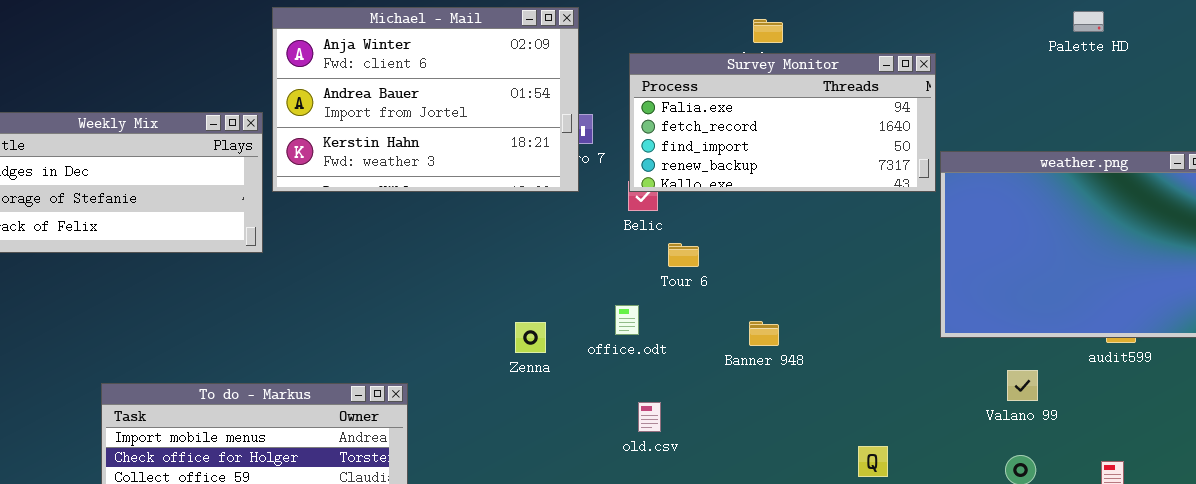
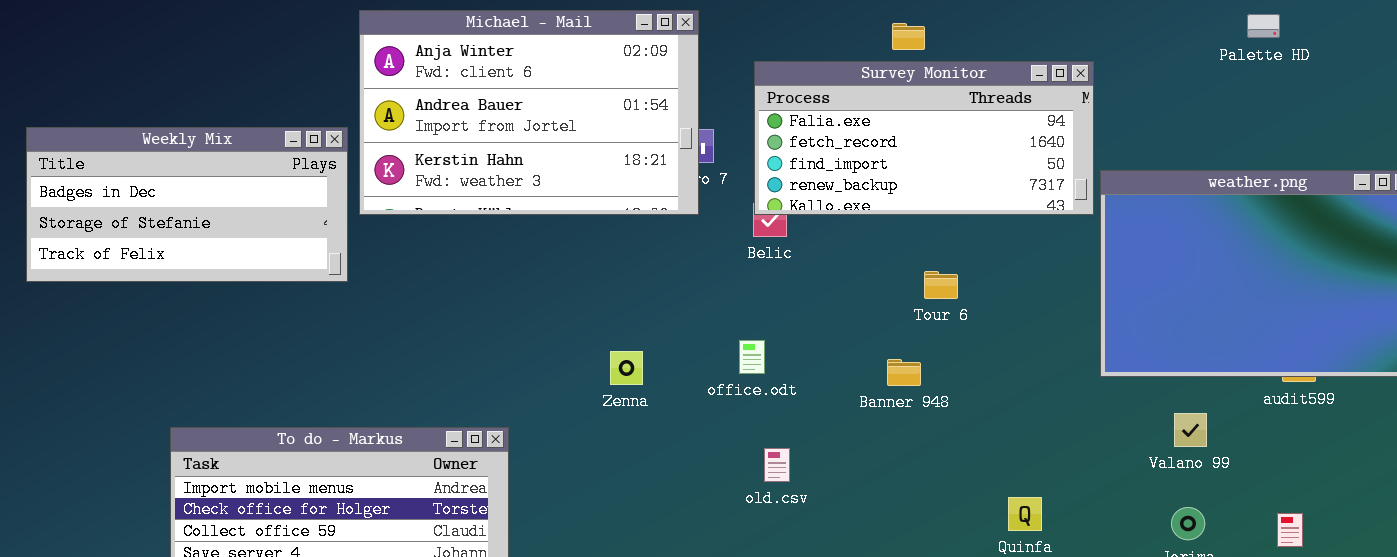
Tour 6: [668,243,699,267] -> [924,271,958,299], moved
Zenna: [515,322,546,353] -> [610,351,643,385], moved

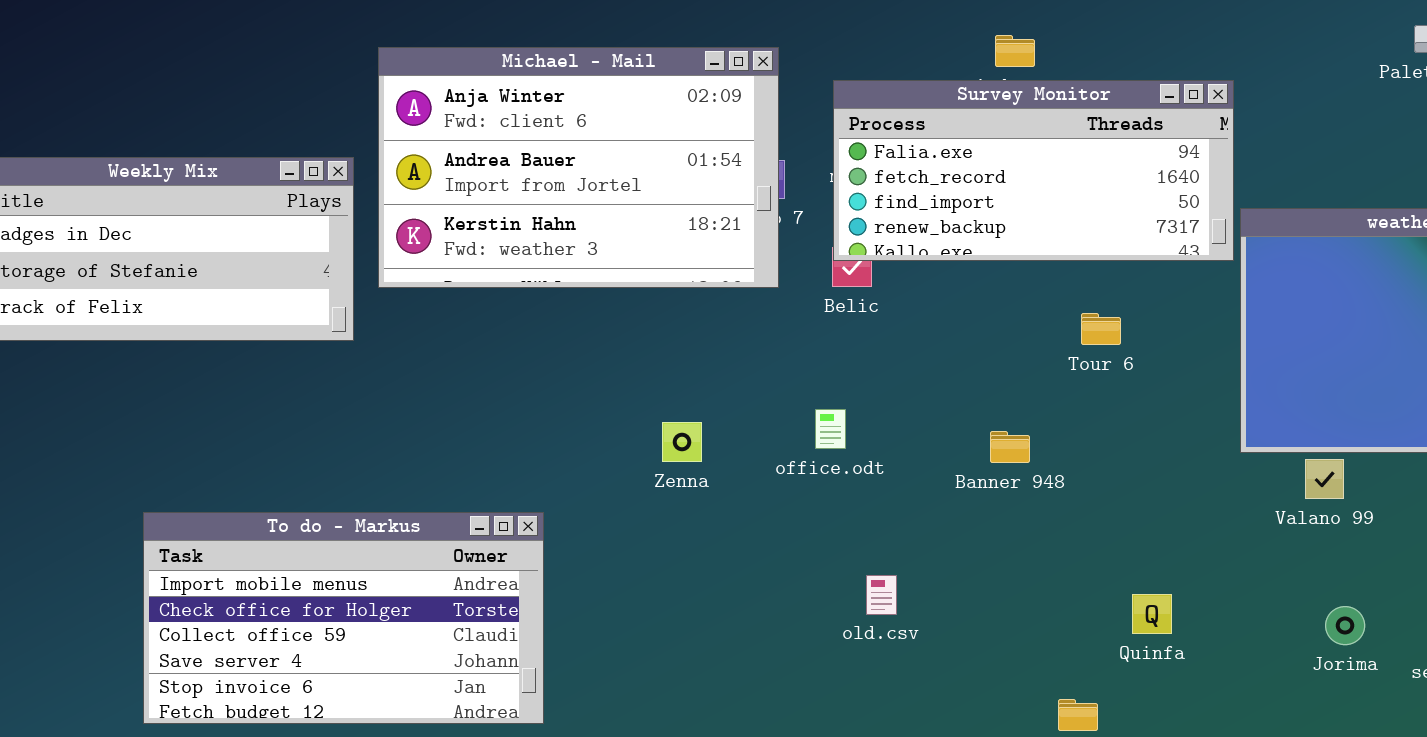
Michael - Mail: [359,10,699,215] -> [378,47,779,288], moved
Tour 6: [924,271,958,299] -> [1081,313,1121,345], moved
Valano 99: [1174,413,1207,447] -> [1305,459,1344,499], moved
old.csv: [764,448,790,482] -> [866,575,897,615], moved

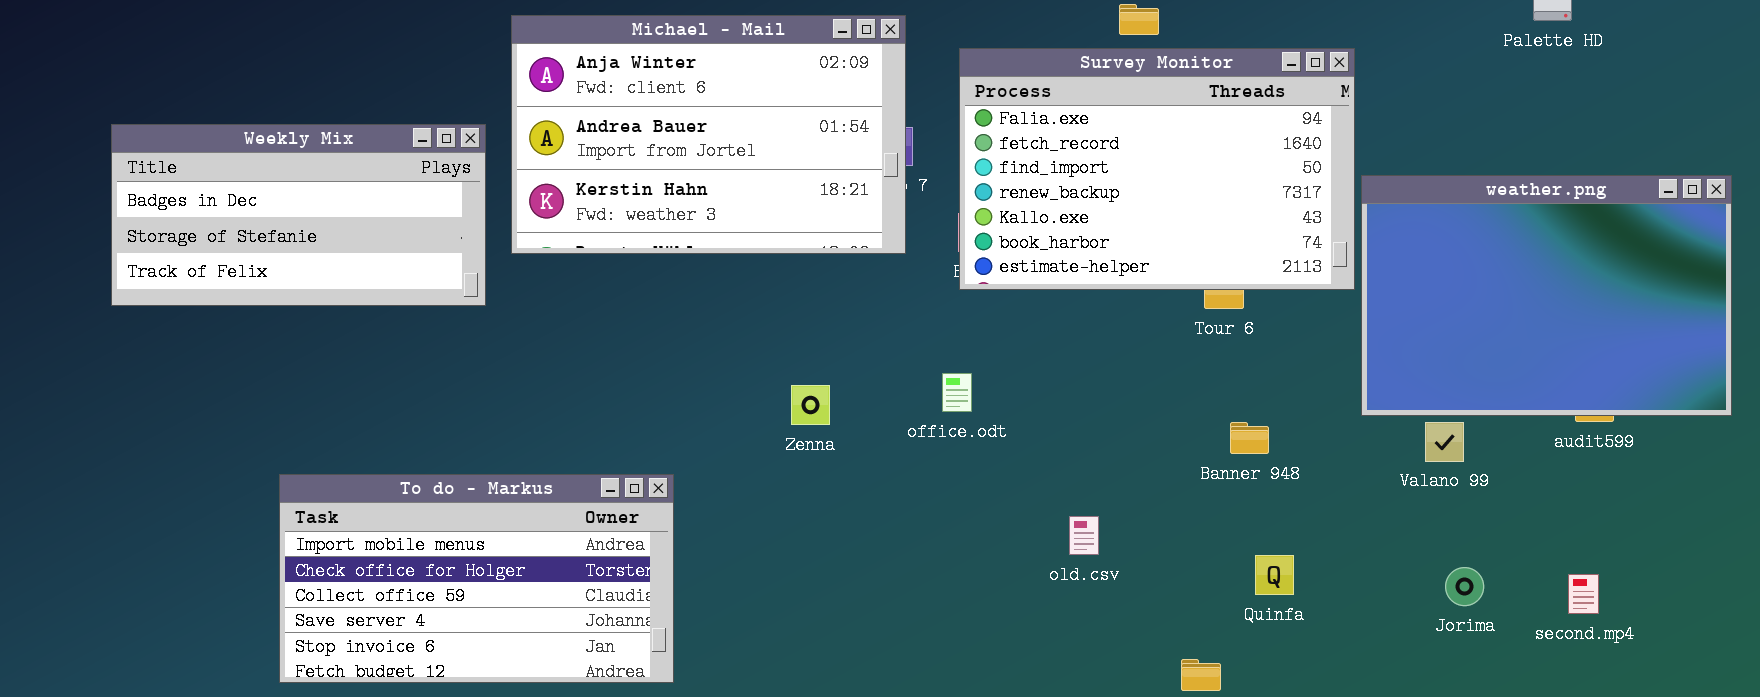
Survey Monitor: [833,80,1234,261] -> [959,48,1355,290], resized
Banner 948: [990,431,1030,463] -> [1230,422,1269,454], moved
old.csv: [866,575,897,615] -> [1069,516,1099,555], moved

